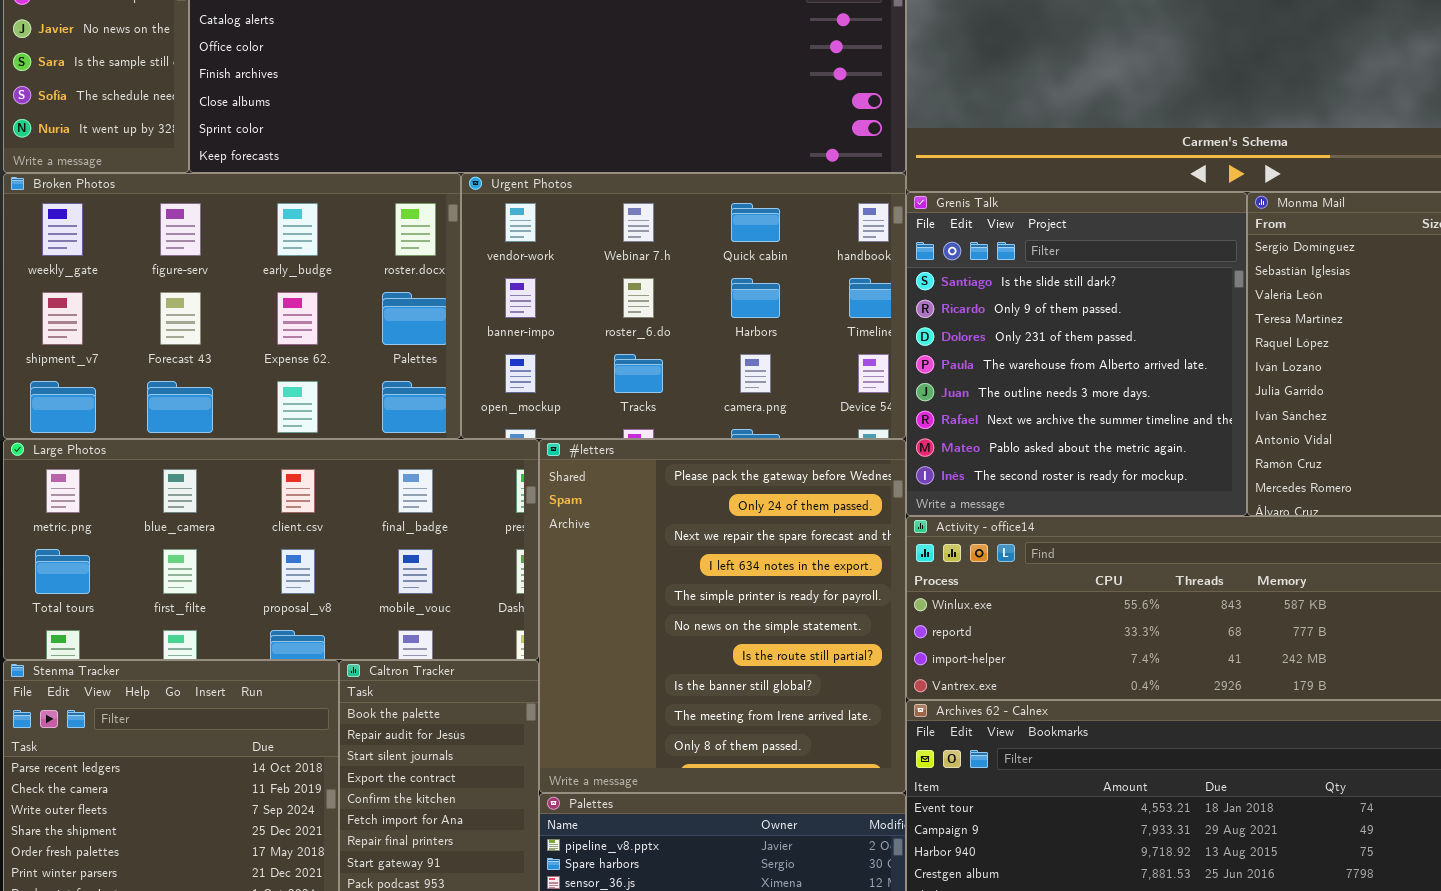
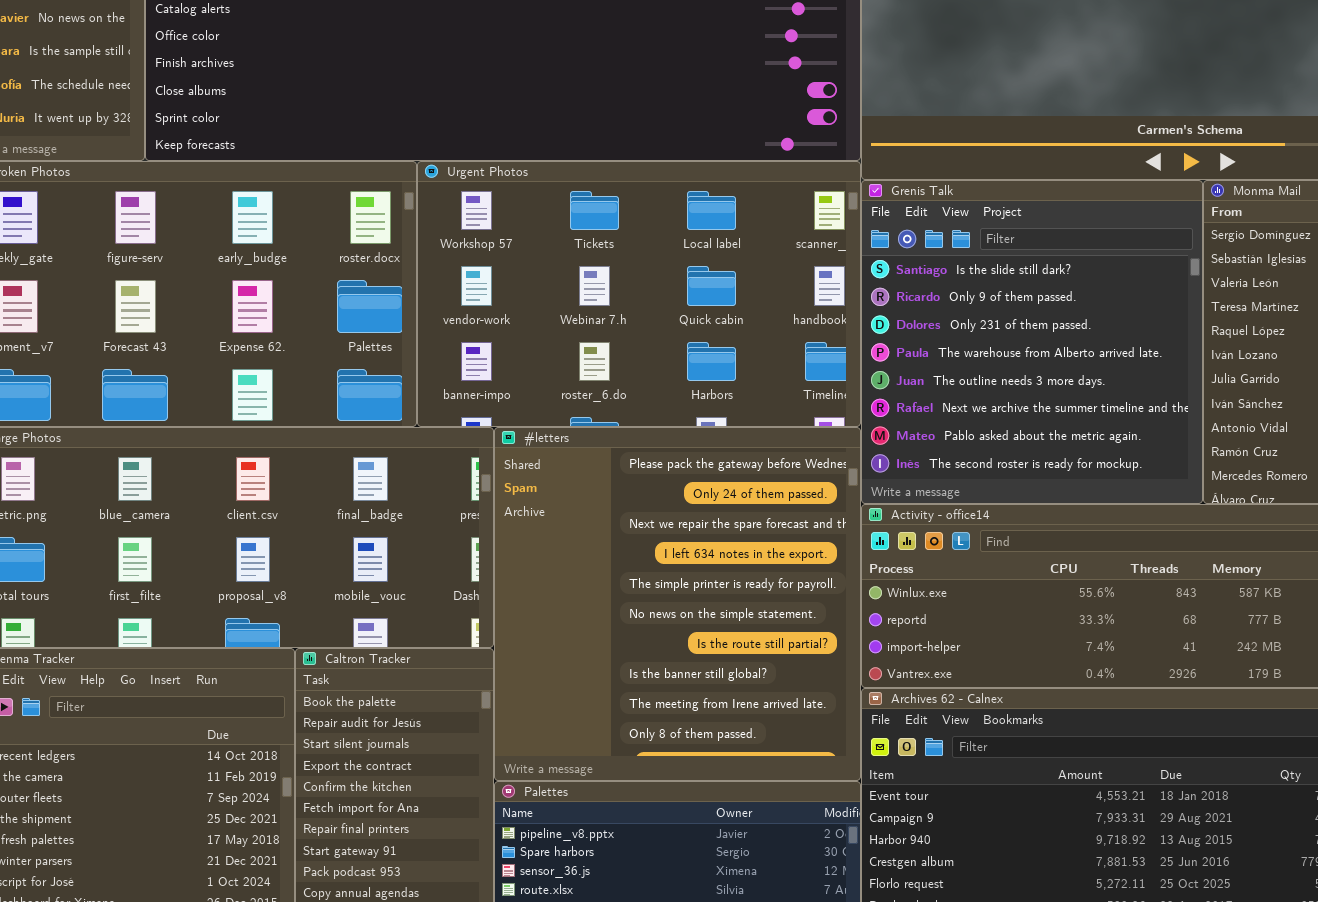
Urgent Photos: [461,173,906,439] -> [417,161,861,427], scrolled up 1 row

